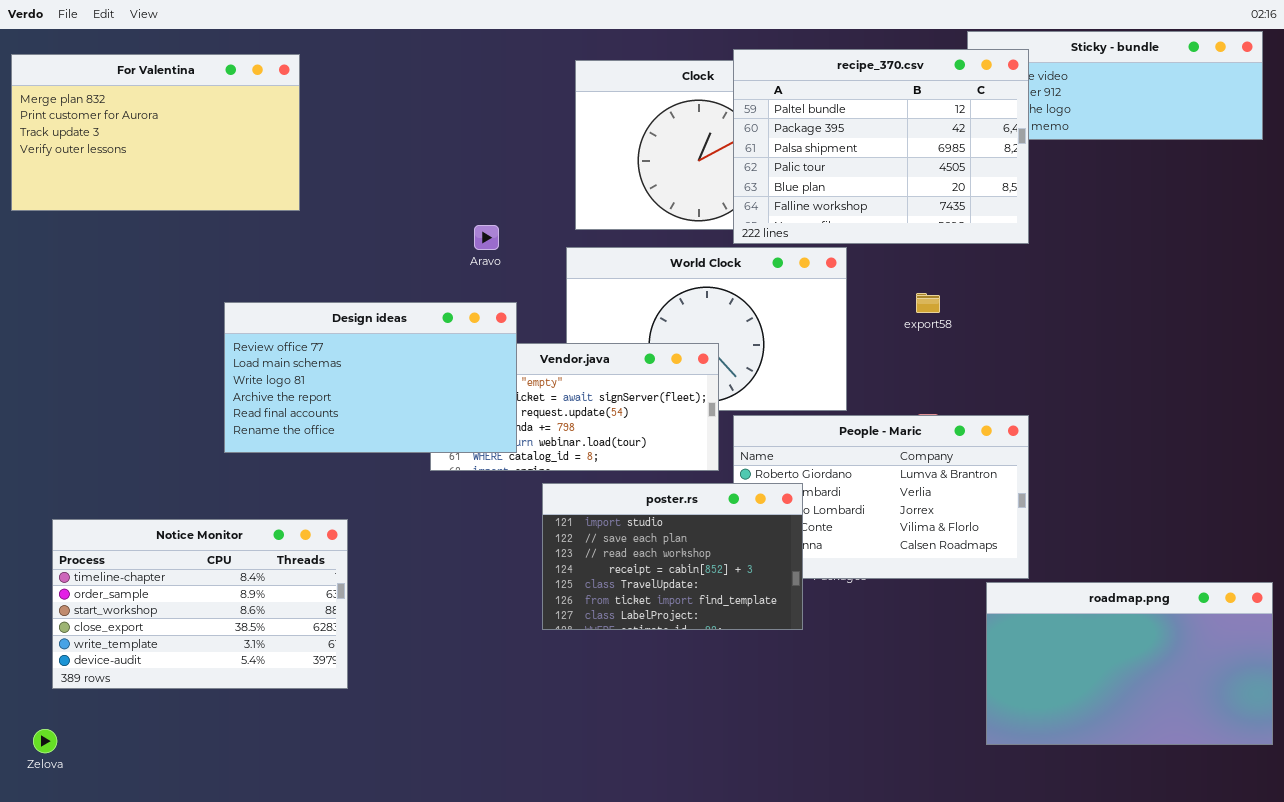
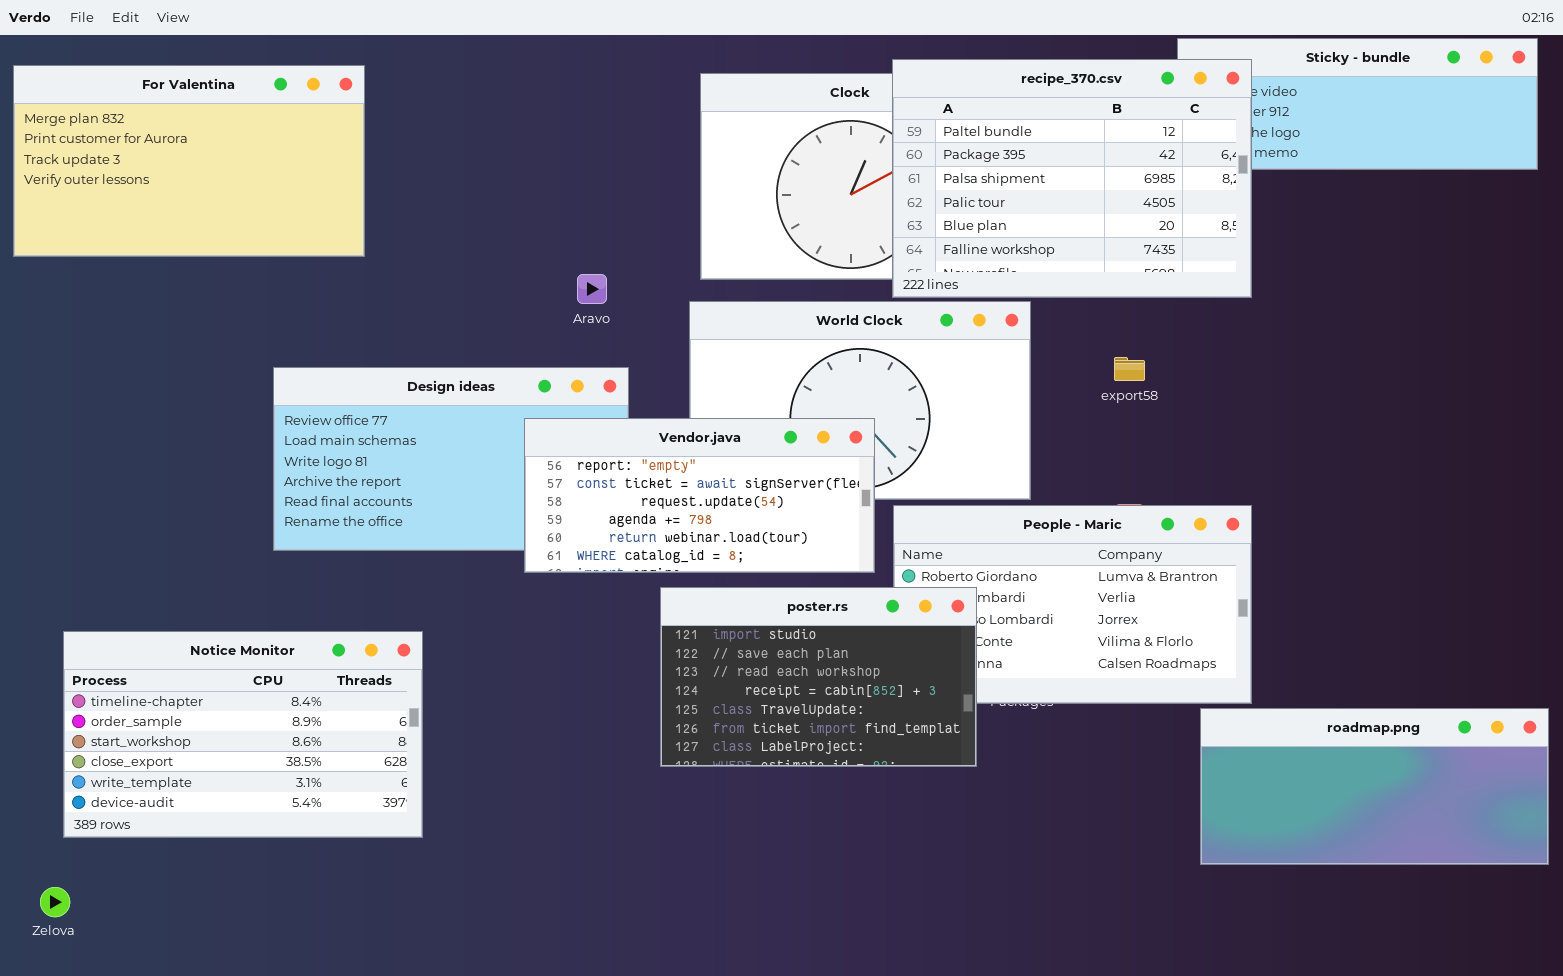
Vendor.java: [430,343,719,471] -> [524,418,875,573], raised
roadmap.png: [986,582,1273,745] -> [1200,708,1549,865], resized

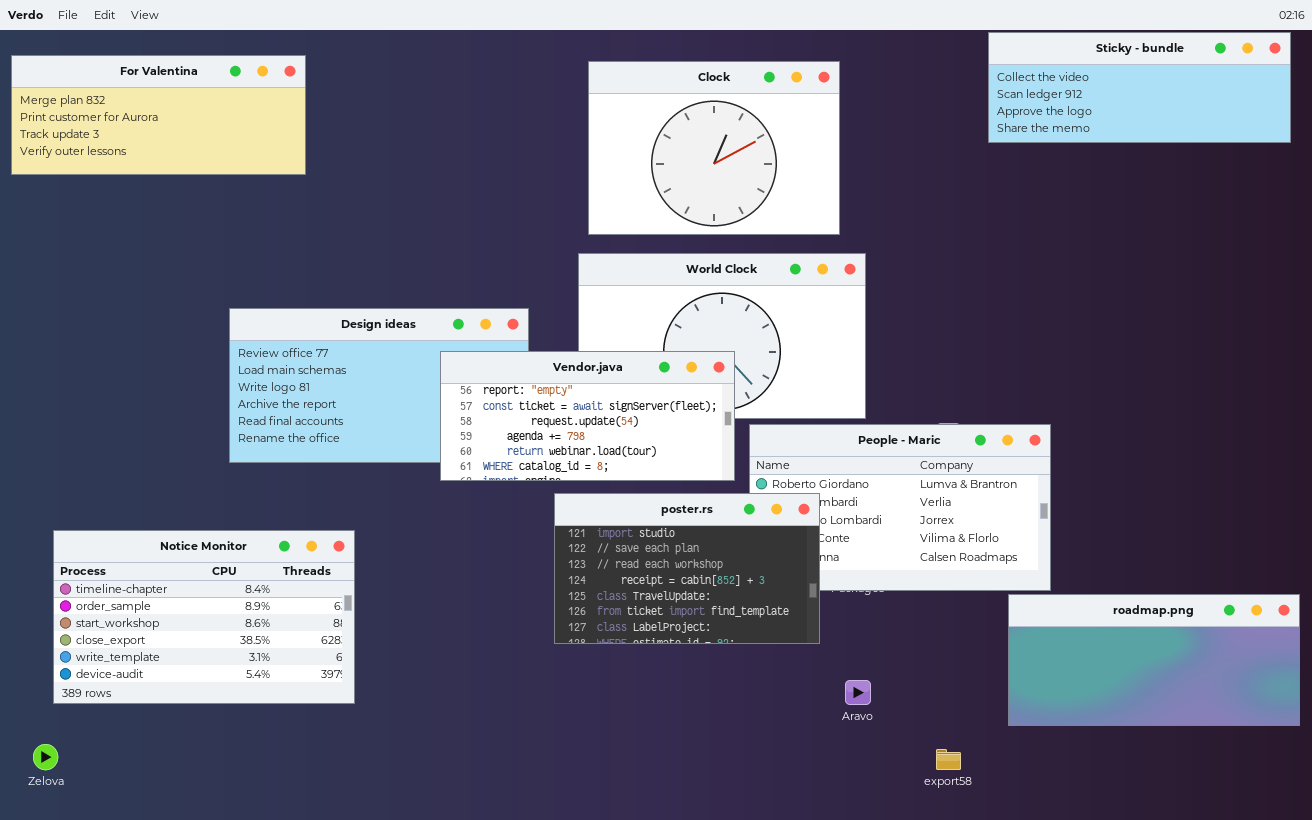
recipe_370.csv: [892,59,1252,298] -> none, closed
For Valentina: [13,65,365,257] -> [11,55,306,175], resized
Aravo: [577,274,607,304] -> [845,680,871,705], moved
export58: [1114,357,1145,381] -> [936,749,961,770], moved

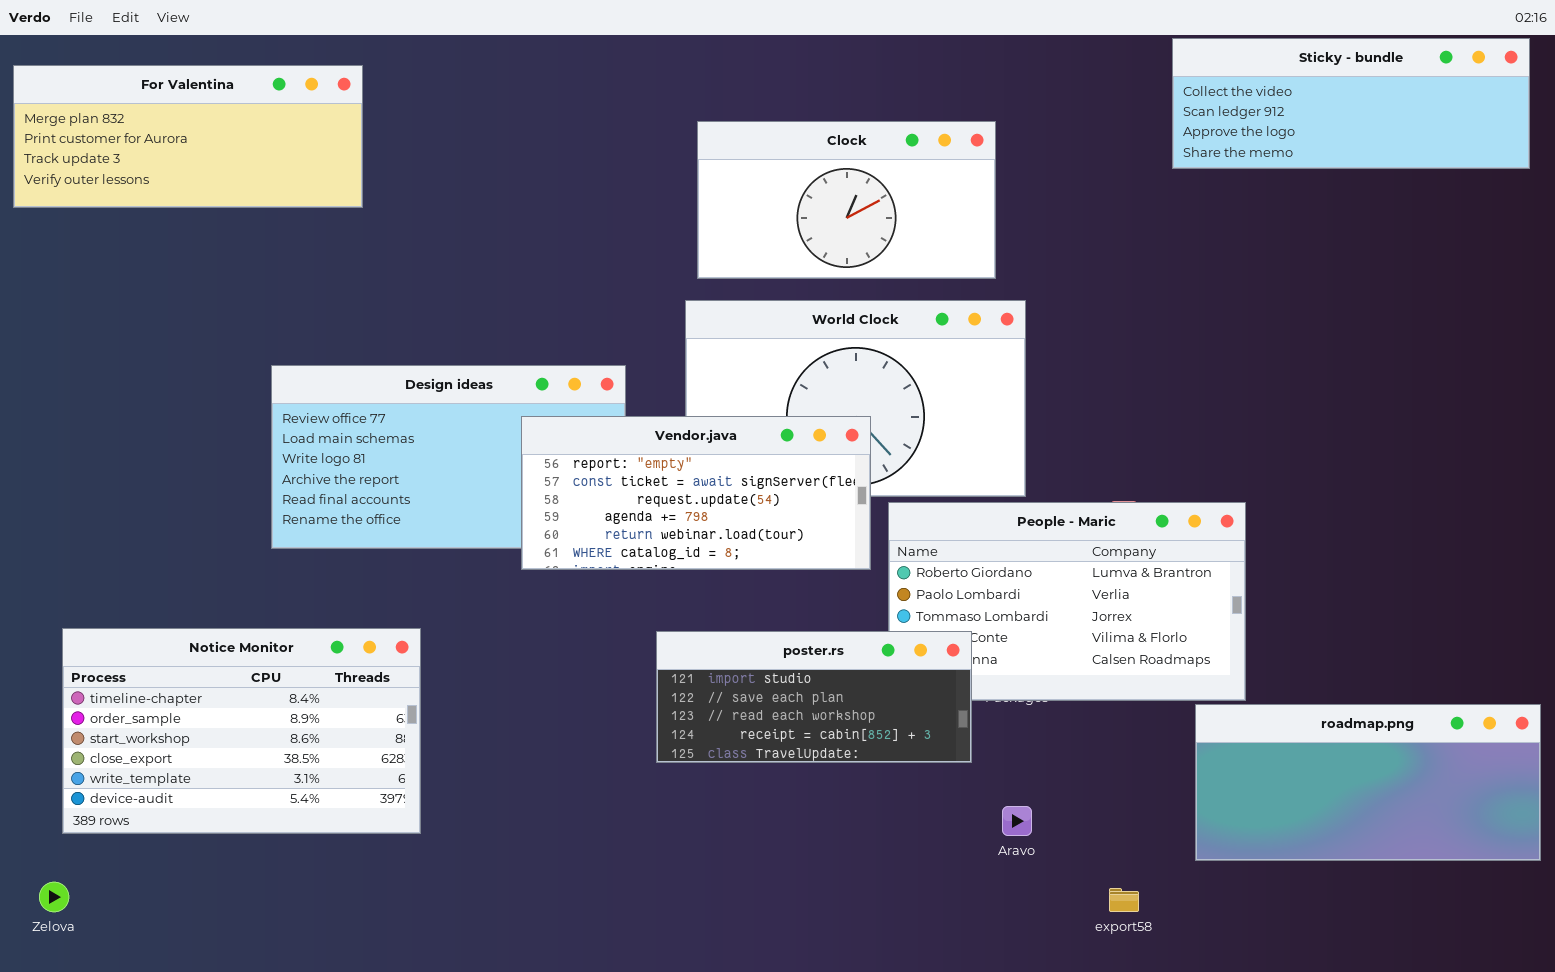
Clock: [588,61,840,235] -> [697,121,996,279], resized
poster.rs: [554,493,820,644] -> [656,631,972,763], resized

